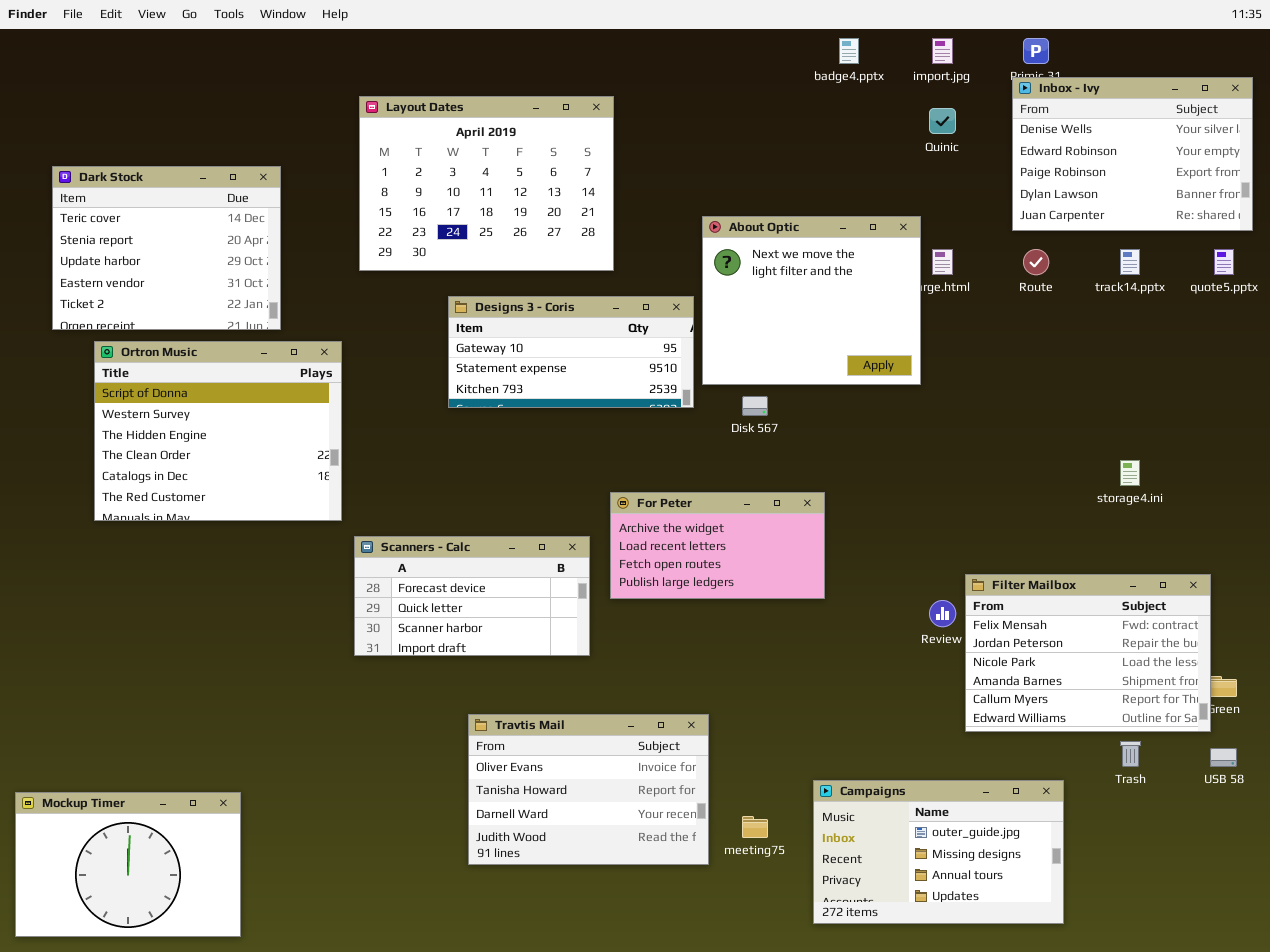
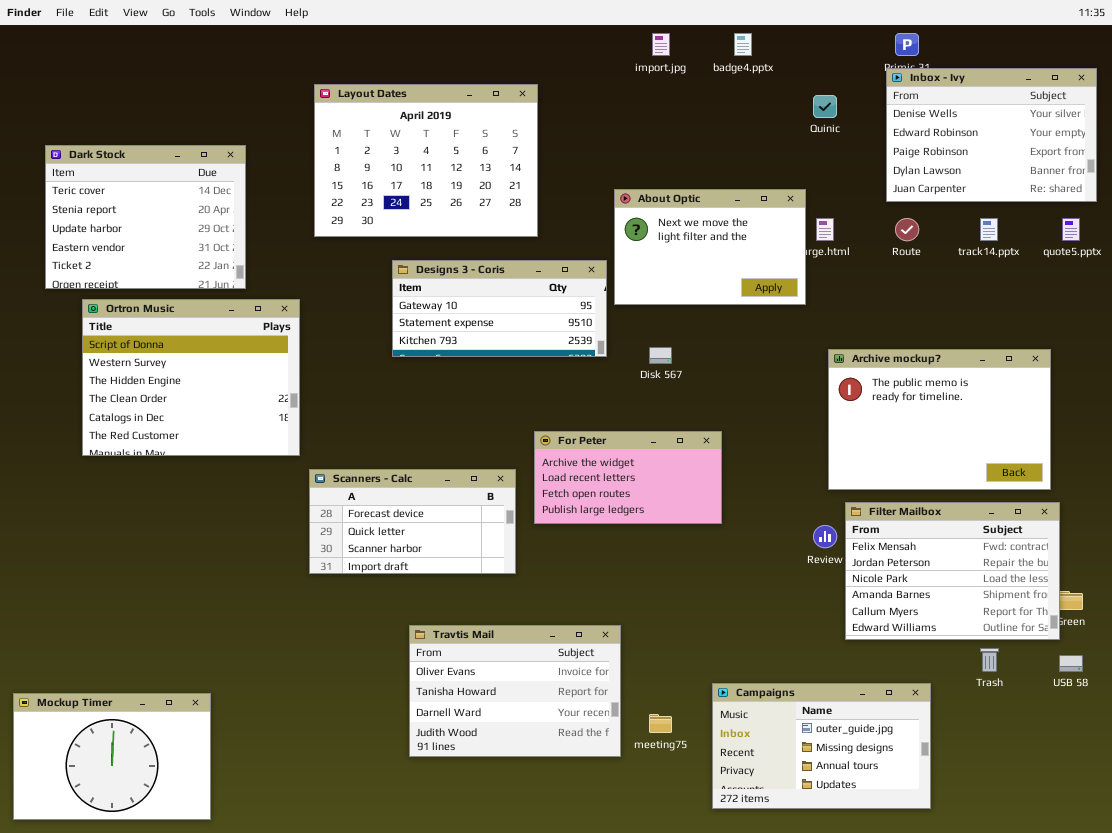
import.jpg: [932,38,953,64] -> [652,33,670,56], moved
About Optic: [702,216,921,385] -> [614,189,806,305], resized
Archive mockup?: none -> [828,349,1051,490], opened

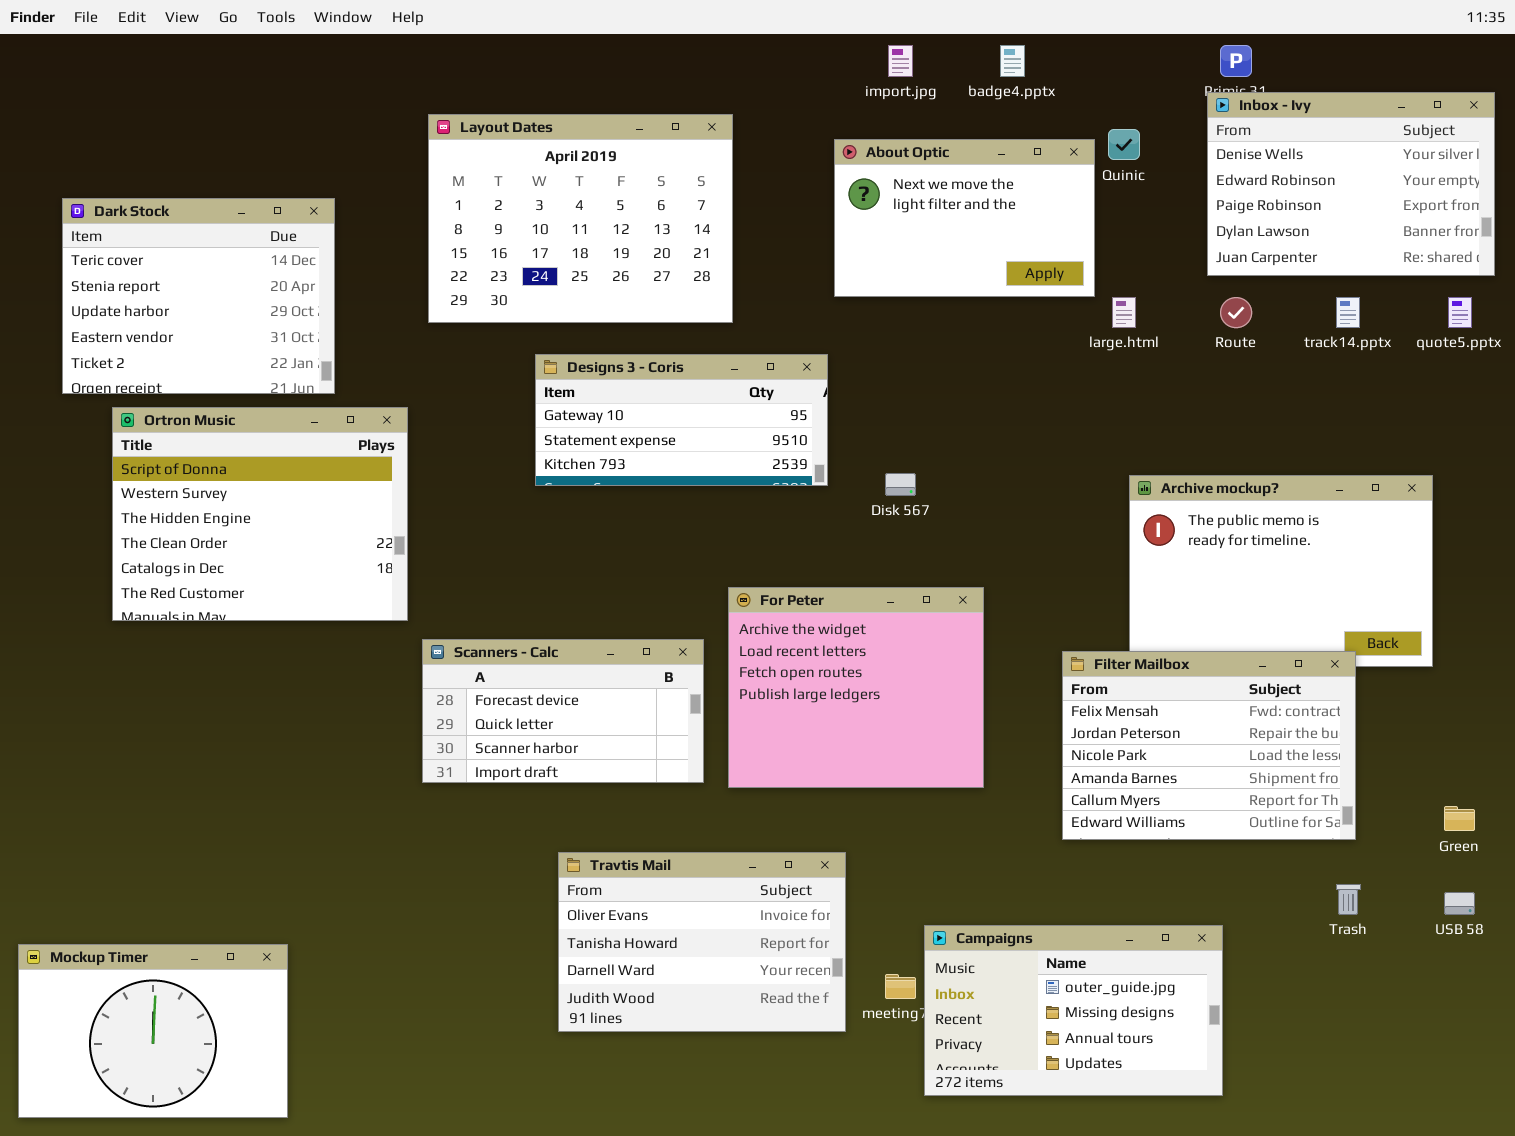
About Optic: [614,189,806,305] -> [834,139,1095,297], moved
For Peter: [534,431,722,524] -> [728,587,984,788], resized
Filter Mailbox: [845,502,1060,640] -> [1062,651,1356,840], moved
Campaigns: [712,683,931,809] -> [924,925,1223,1096], moved

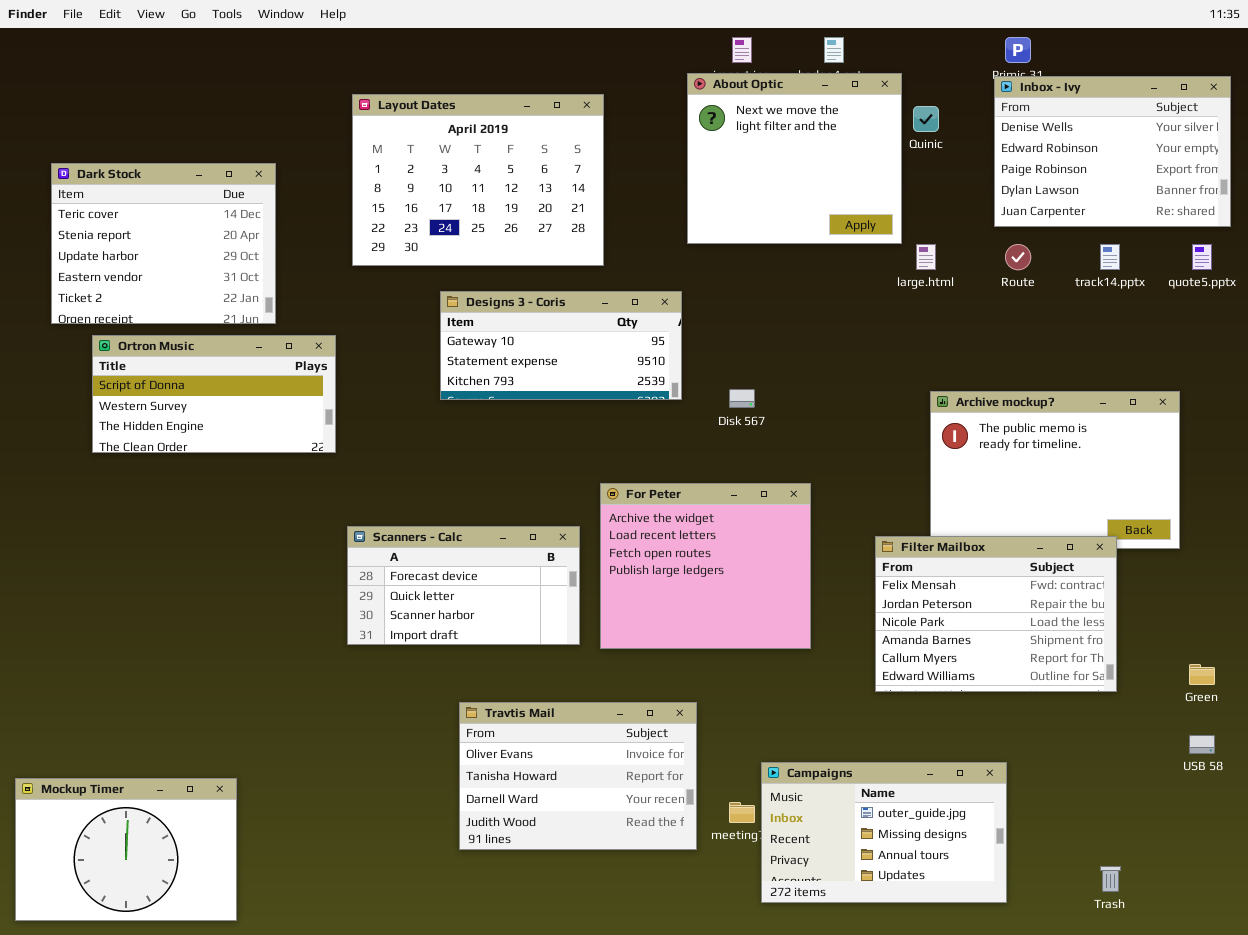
About Optic: [834,139,1095,297] -> [687,73,902,244], resized
Ortron Music: [112,407,408,621] -> [92,335,336,453], resized
Trash: [1336,884,1361,915] -> [1100,866,1121,892], moved

